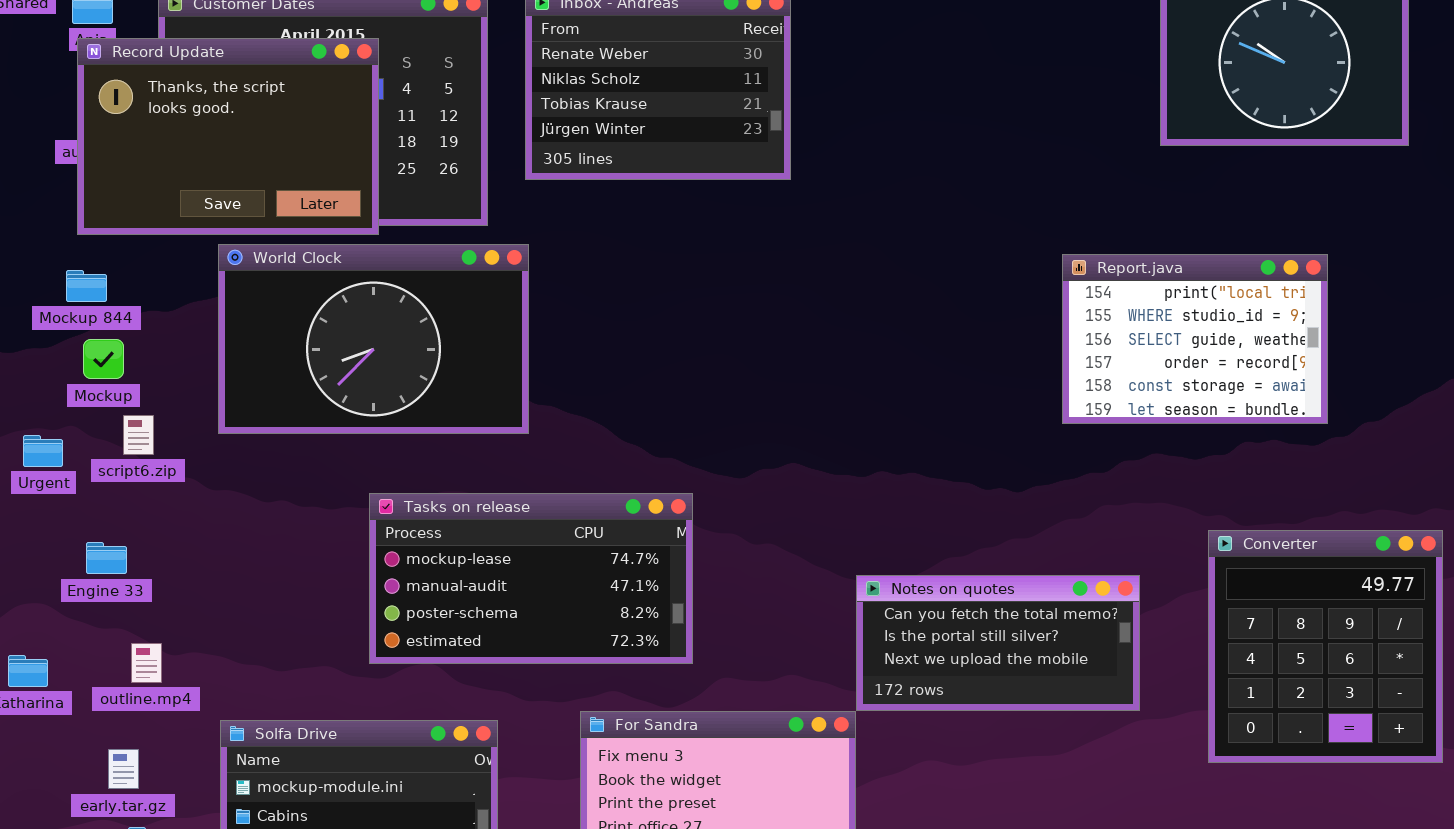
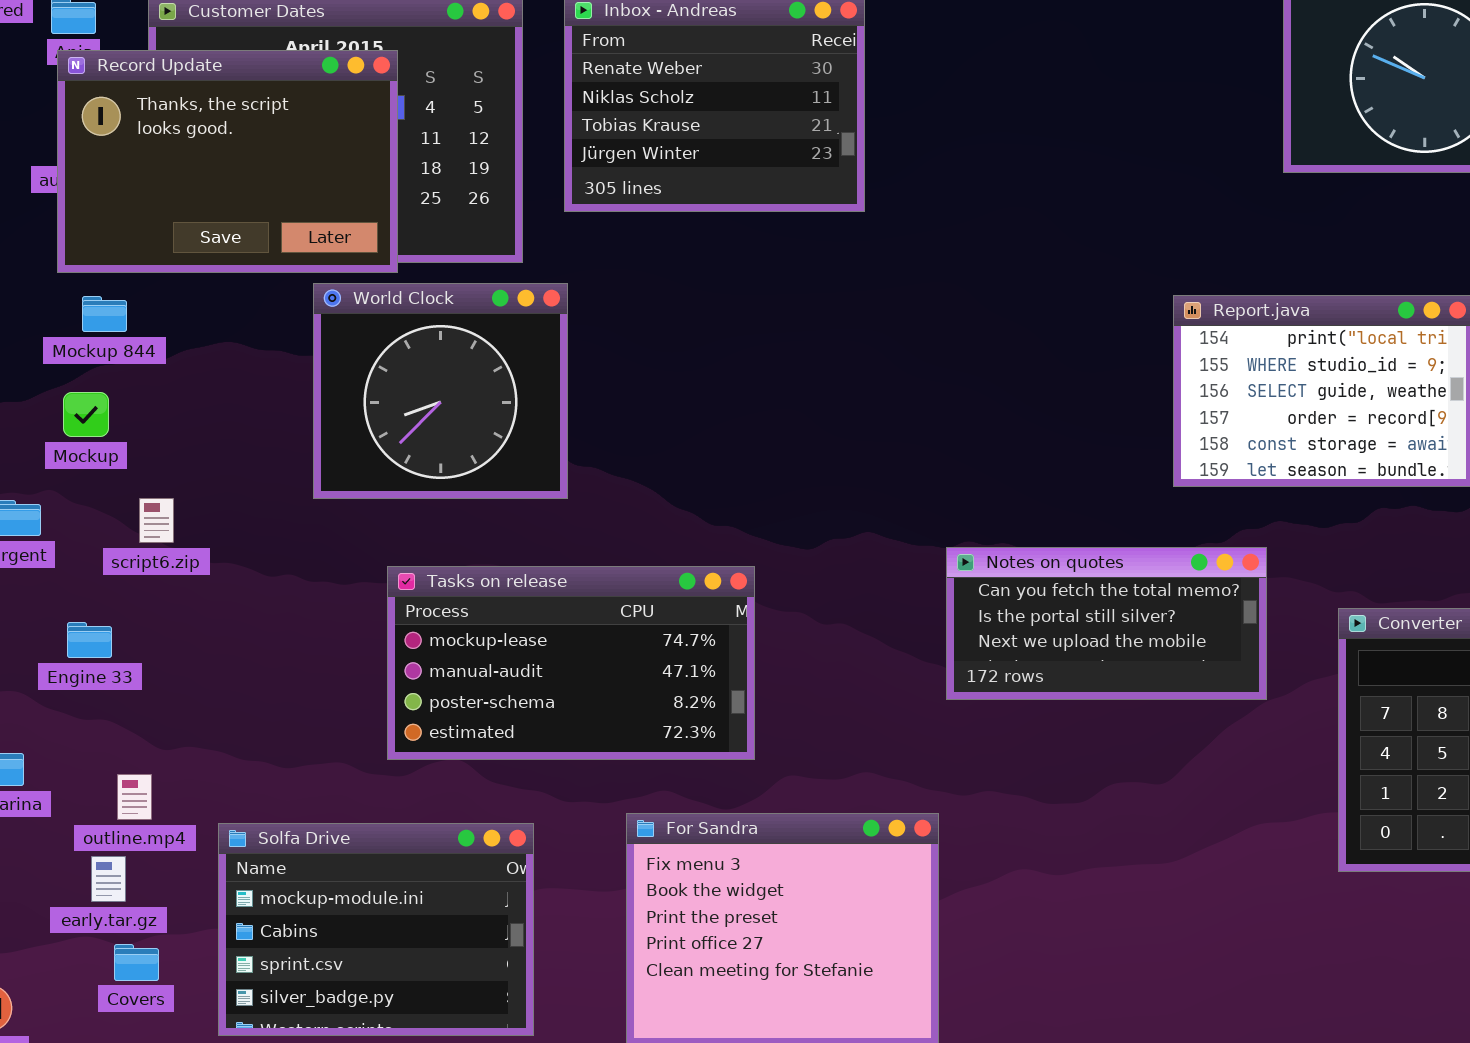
World Clock: [218,244,529,434] -> [313,283,568,499], resized
Mockup 844: [66,270,107,302] -> [82,296,127,332], moved
script6.zip: [123,415,154,455] -> [139,498,174,543], moved
Notes on quotes: [856,575,1140,711] -> [946,547,1267,700], moved
outline.mp4: [131,643,162,683] -> [117,774,152,820], moved

